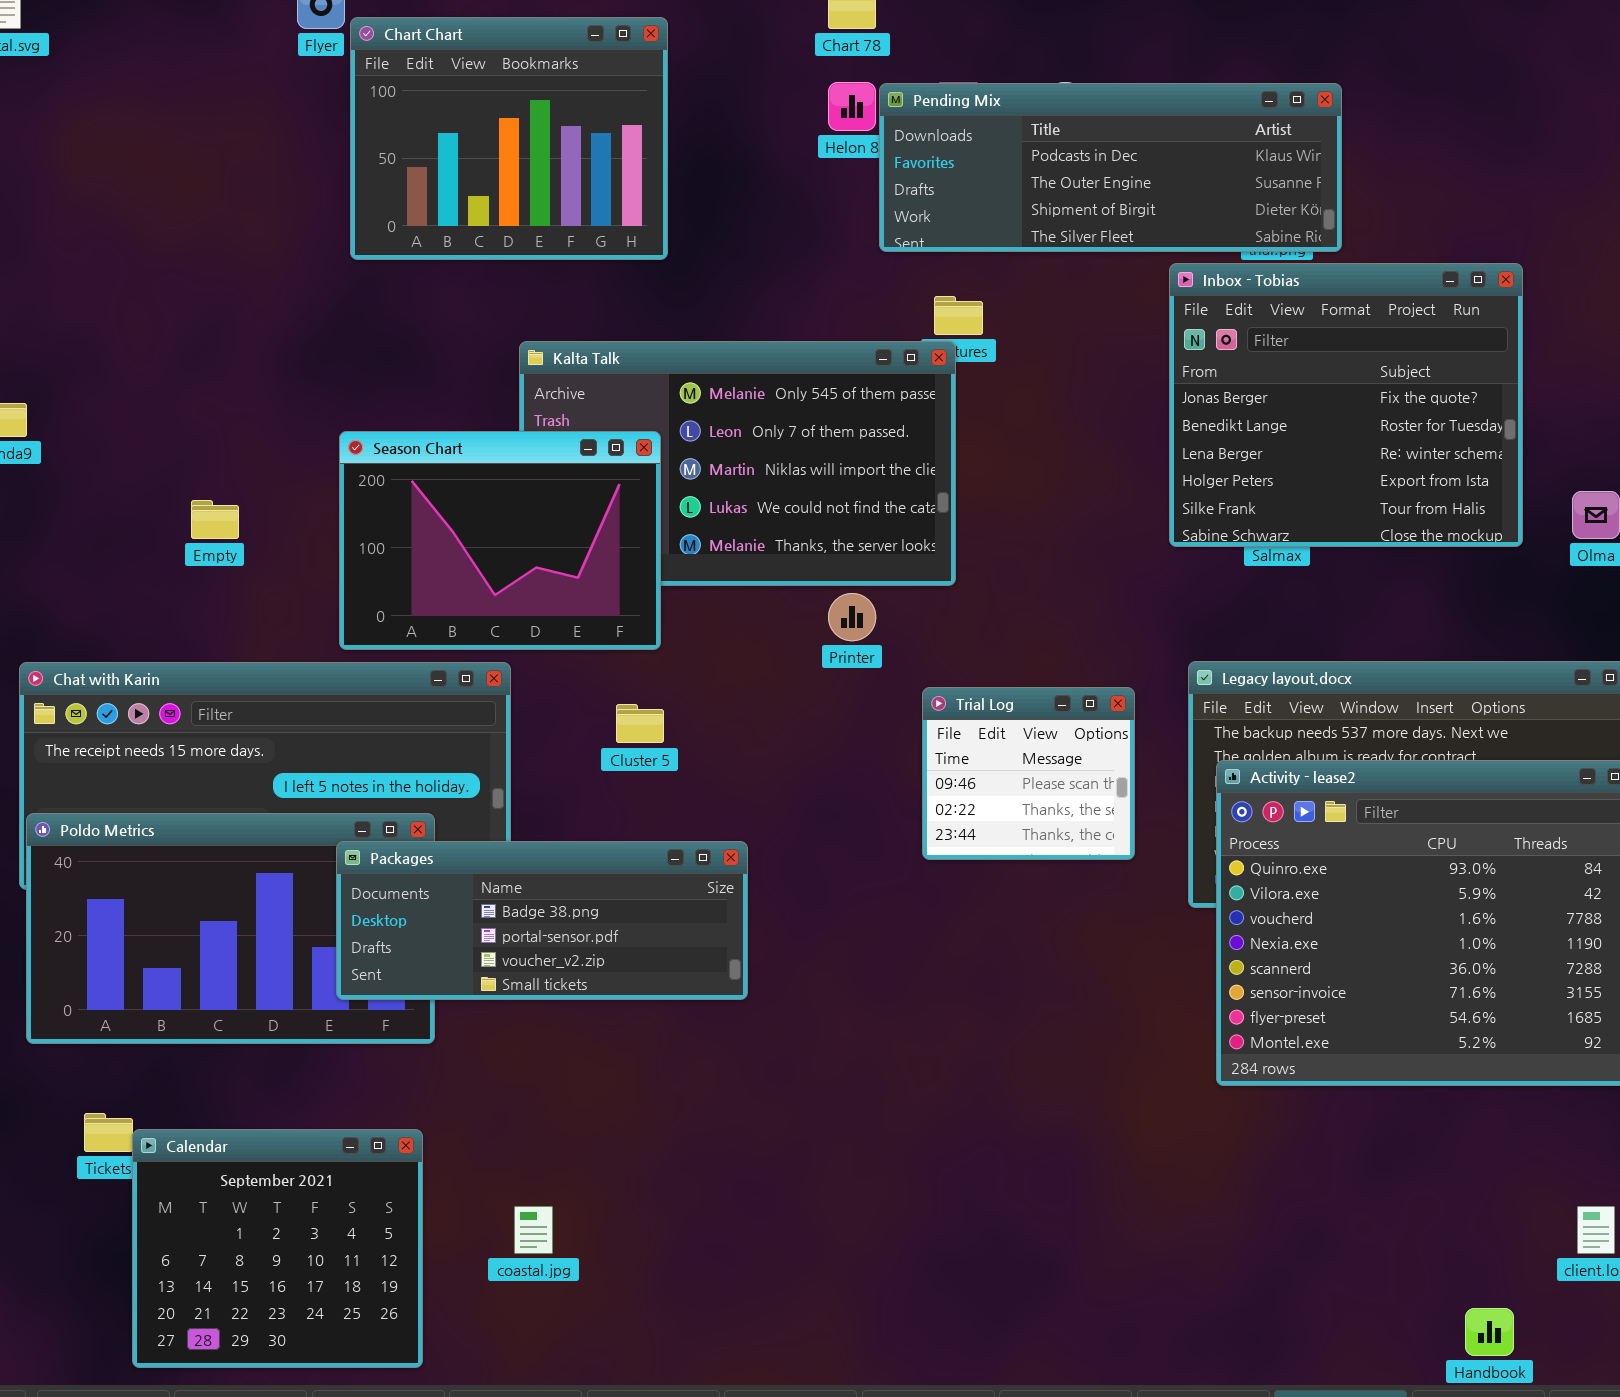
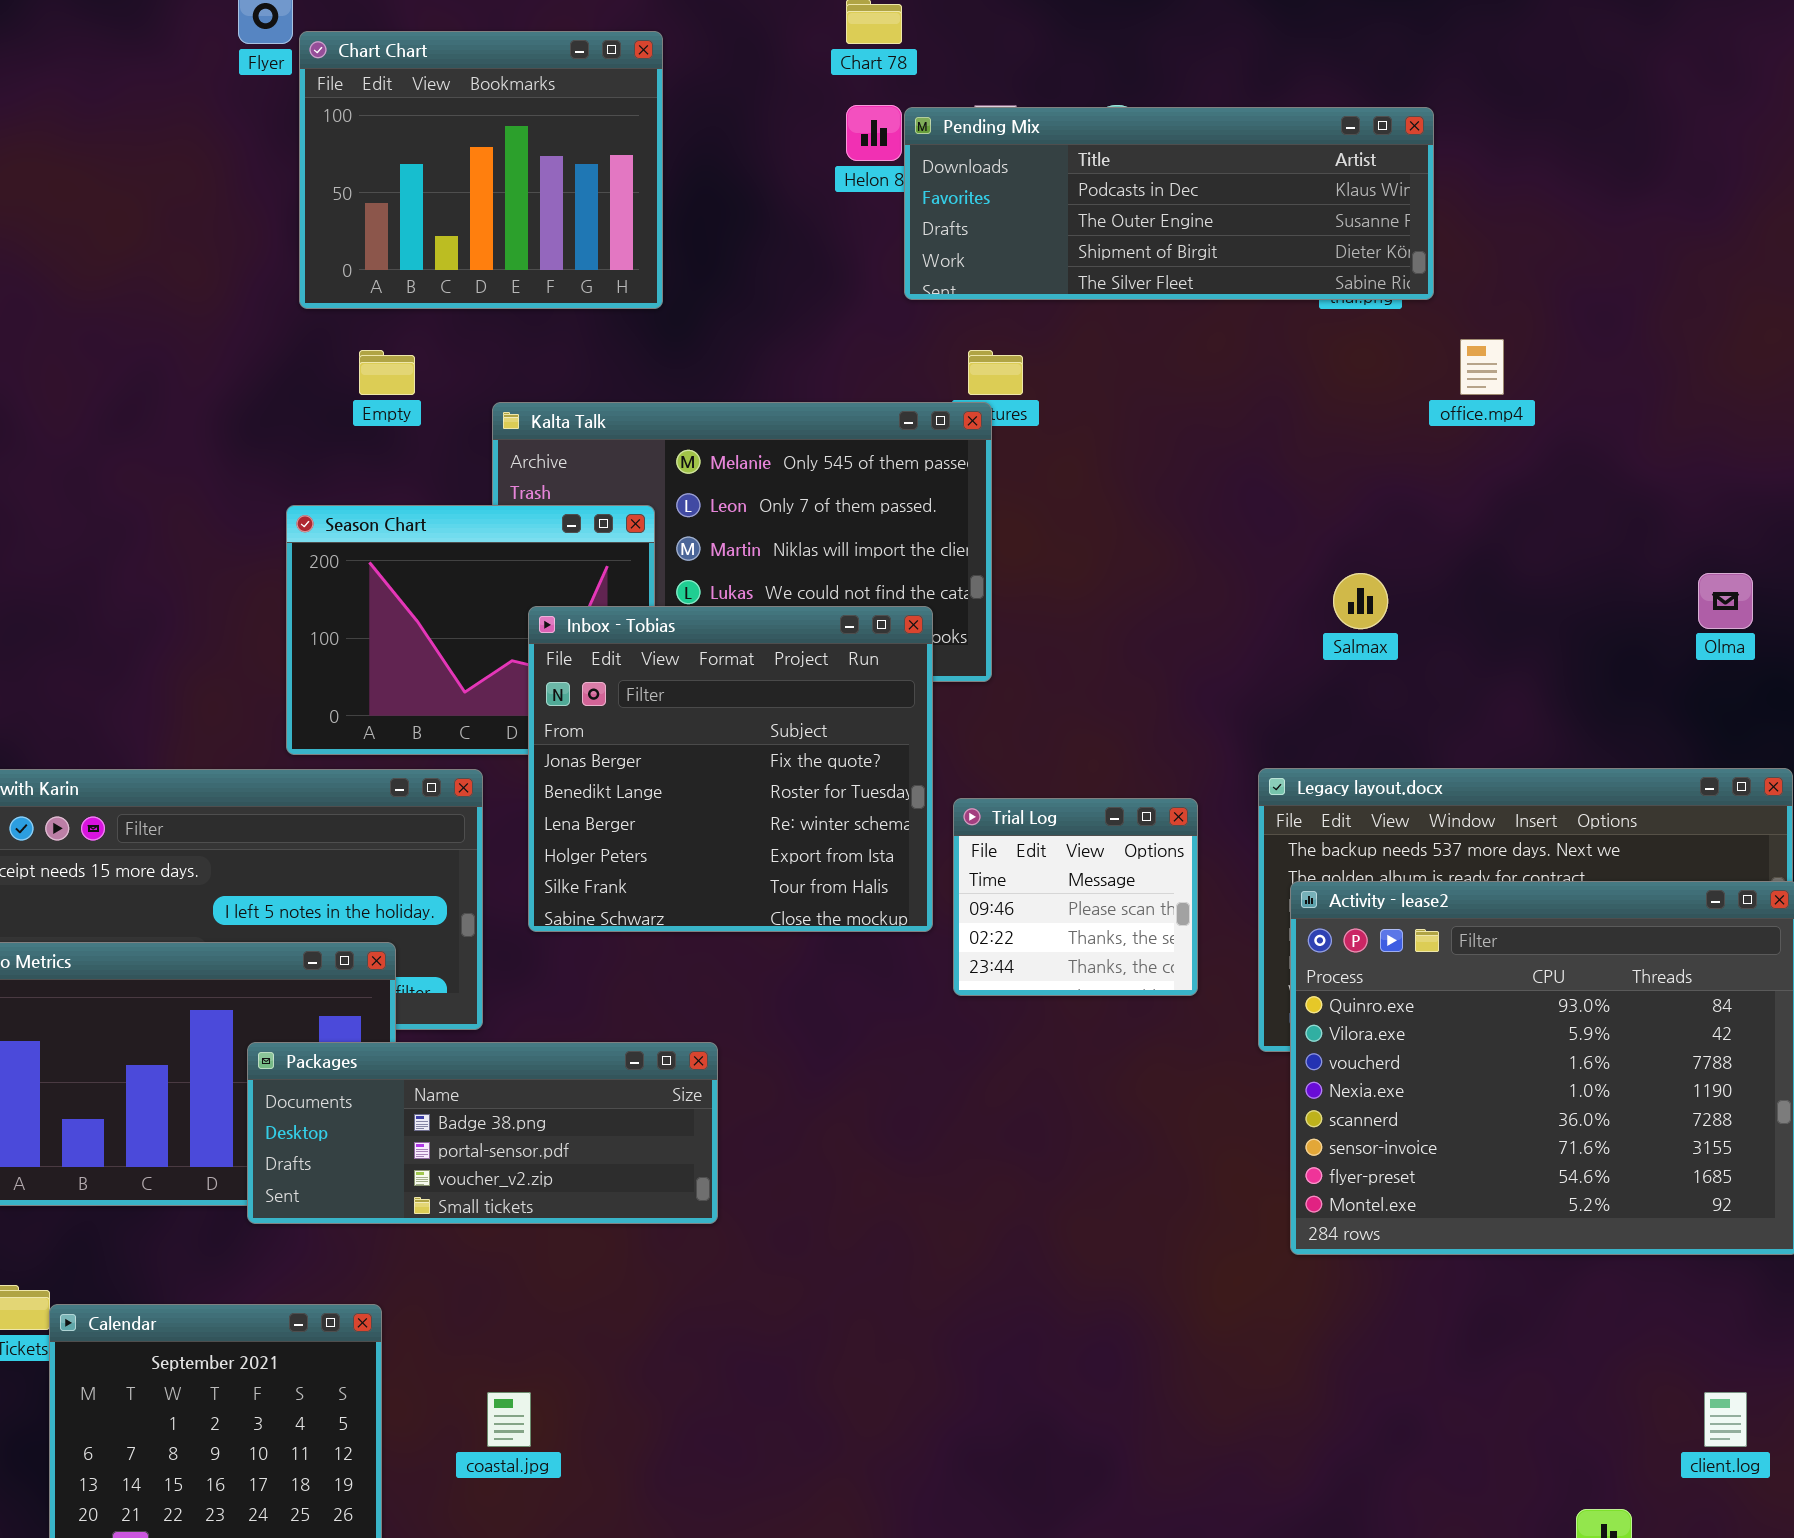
Inbox - Tobias: [1169,263,1523,547] -> [528,606,933,932], moved
Empty: [191,500,239,539] -> [359,350,415,395], moved
Packages: [336,841,748,1000] -> [247,1042,718,1224], moved

